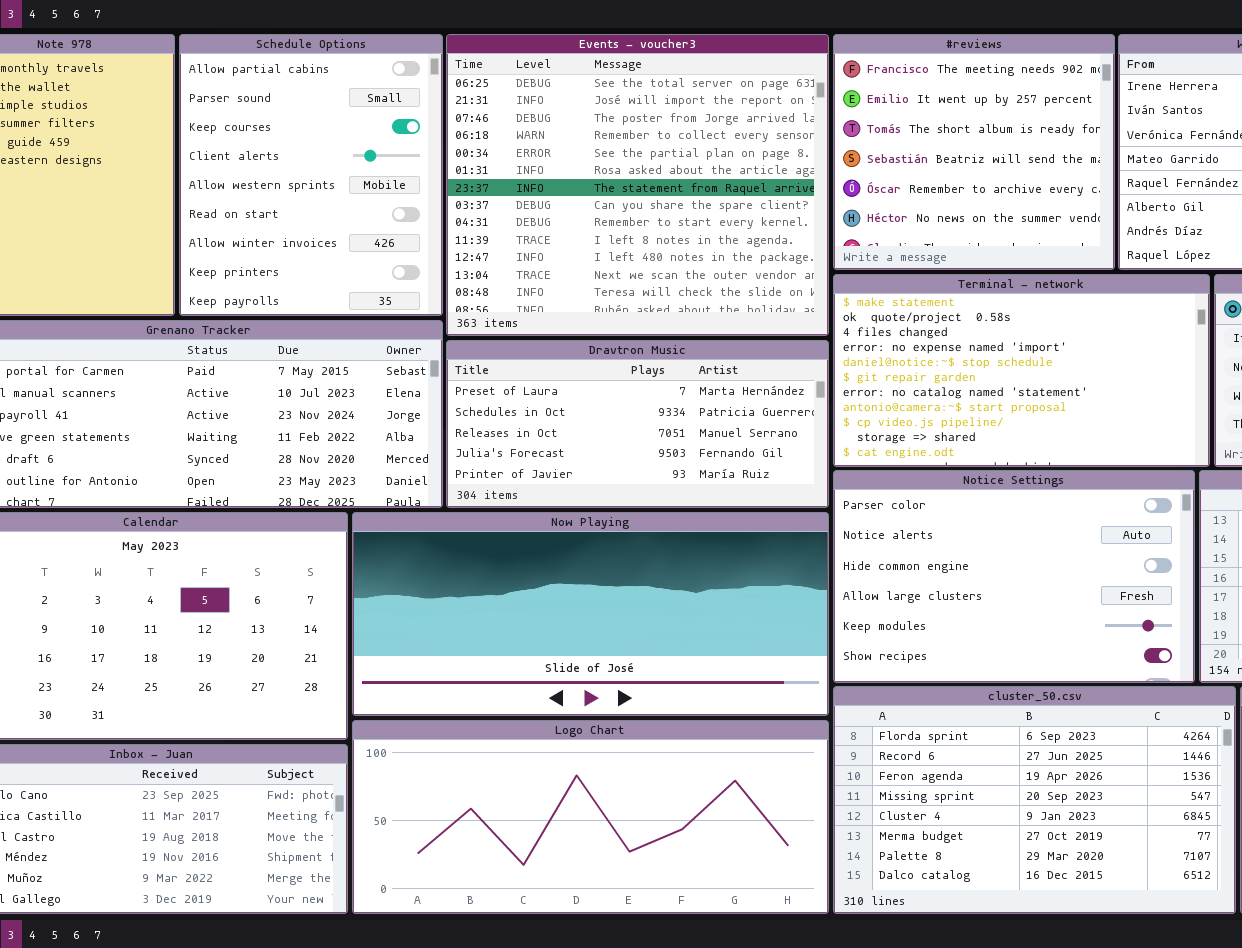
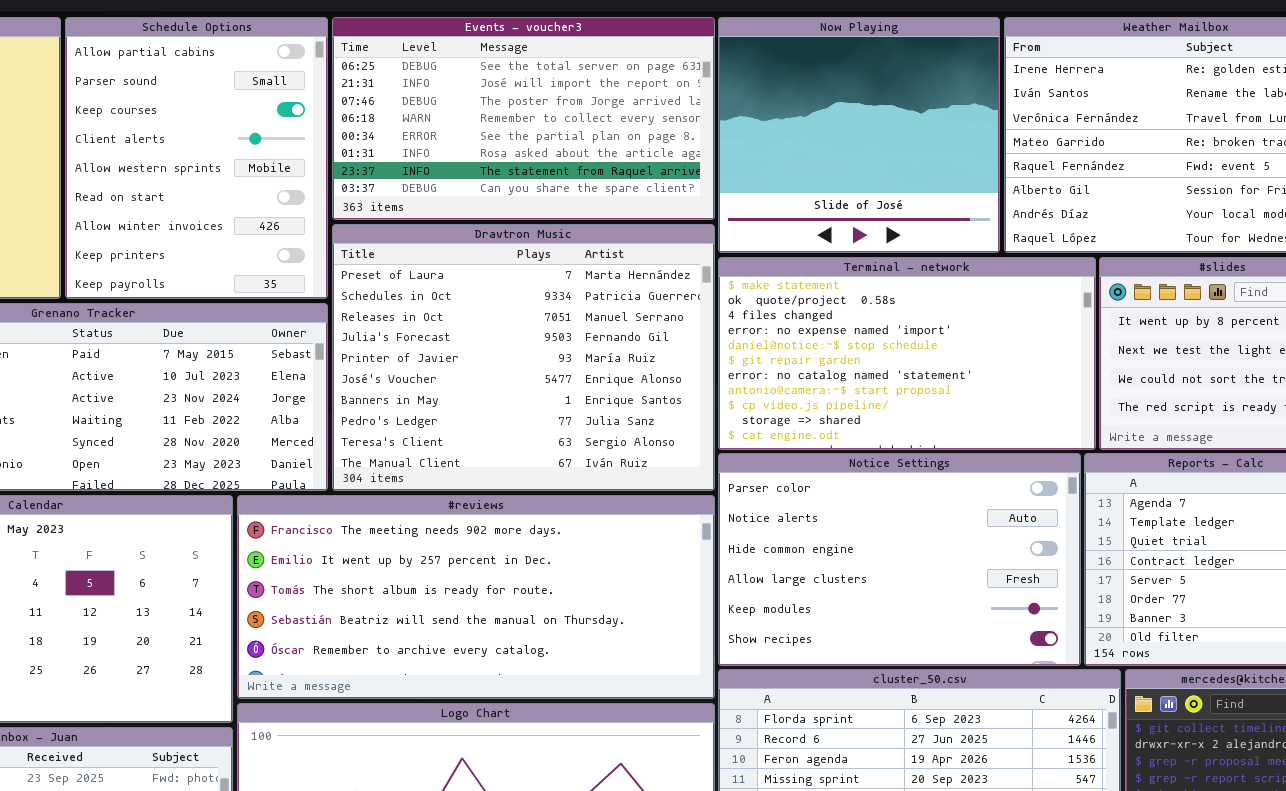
Events - voucher3: [446,34,829,336] -> [332,17,715,220], resized
#reviews: [833,34,1115,270] -> [237,495,715,699], moved, resized
Dravtron Music: [446,340,829,508] -> [332,224,715,491], resized
Now Playing: [352,512,829,716] -> [718,17,1000,253], moved, resized

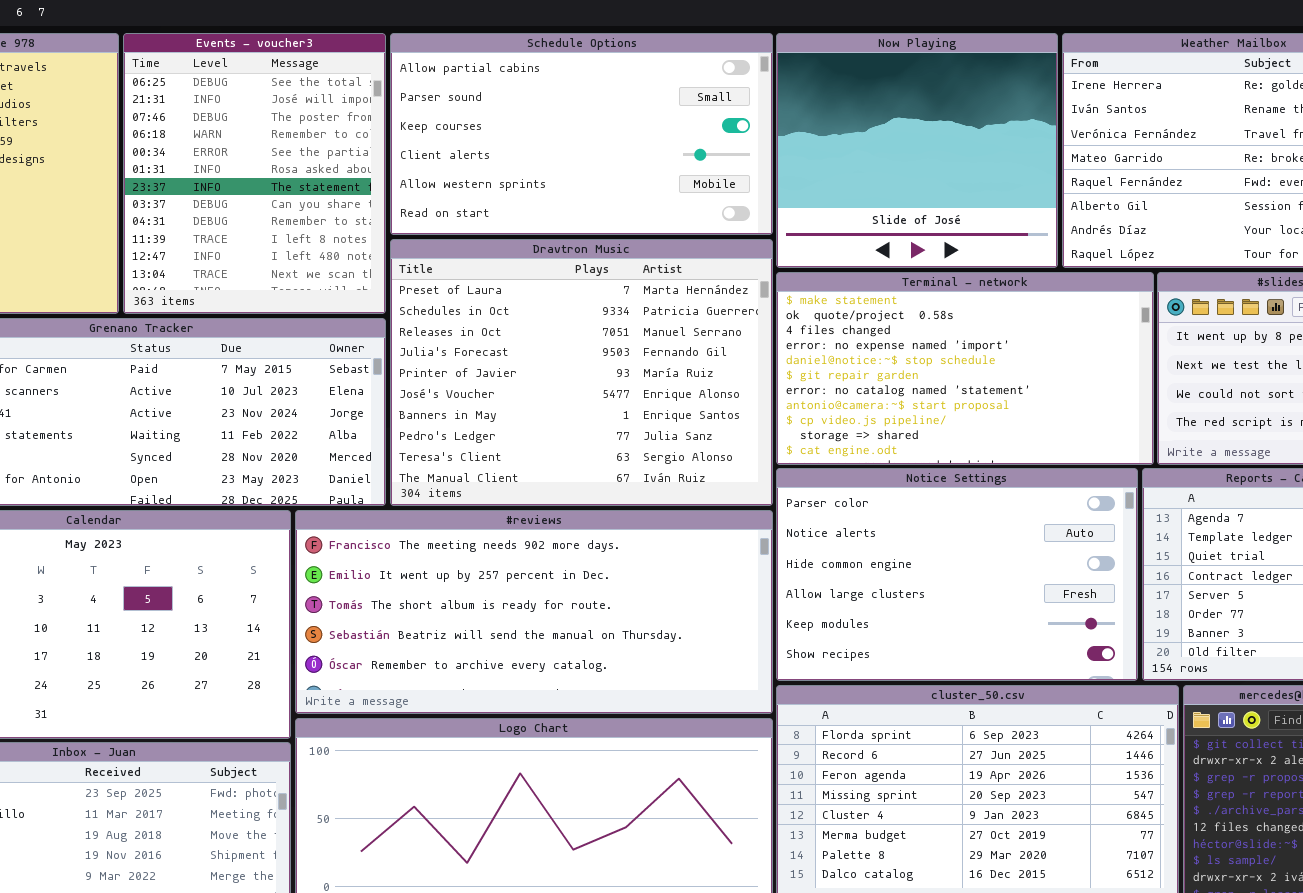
Schedule Options: [65,17,328,299] -> [390,33,773,235], moved, resized
Events - voucher3: [332,17,715,220] -> [123,33,386,314], moved, resized

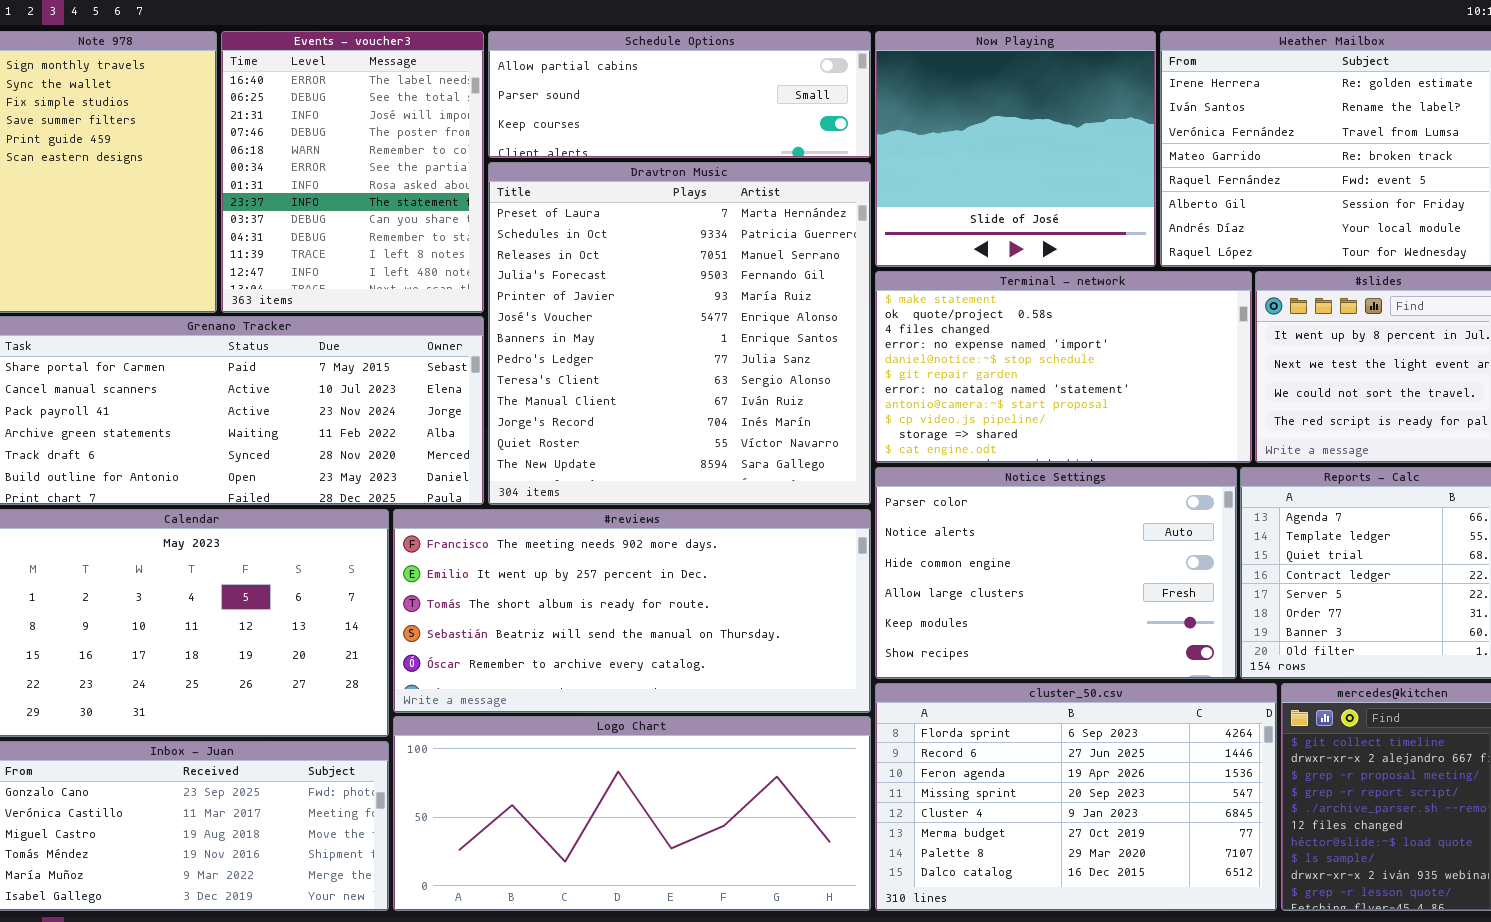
Events - voucher3: [123,33,386,314] -> [221,31,484,313], scrolled up 1 row
Schedule Options: [390,33,773,235] -> [488,31,871,158], resized
Dravtron Music: [390,239,773,506] -> [488,162,871,505], resized

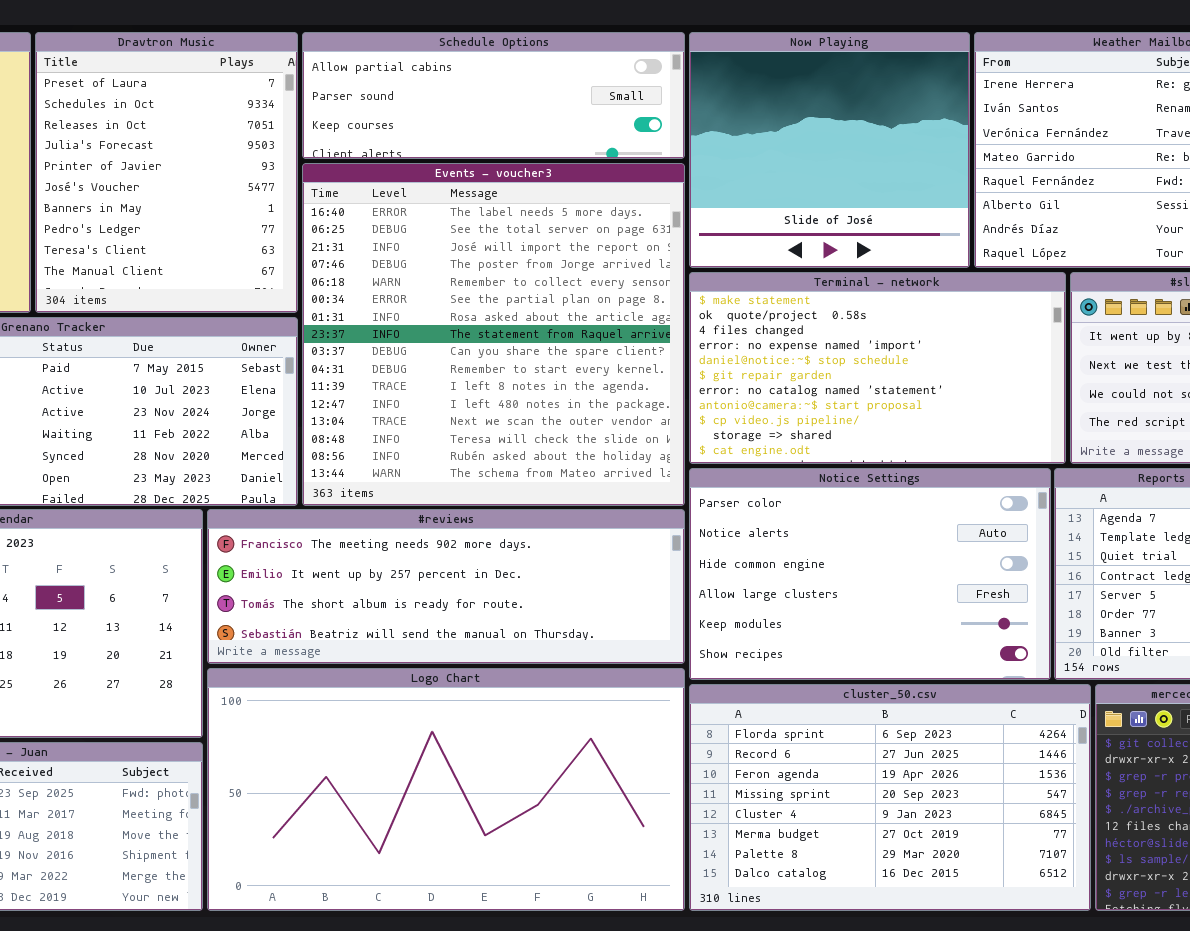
Events - voucher3: [221,31,484,313] -> [302,163,685,506], moved, resized
Dravtron Music: [488,162,871,505] -> [35,32,298,313], moved, resized
#reviews: [393,509,871,713] -> [207,509,685,664], resized
Logo Chart: [393,716,871,911] -> [207,668,685,911], resized

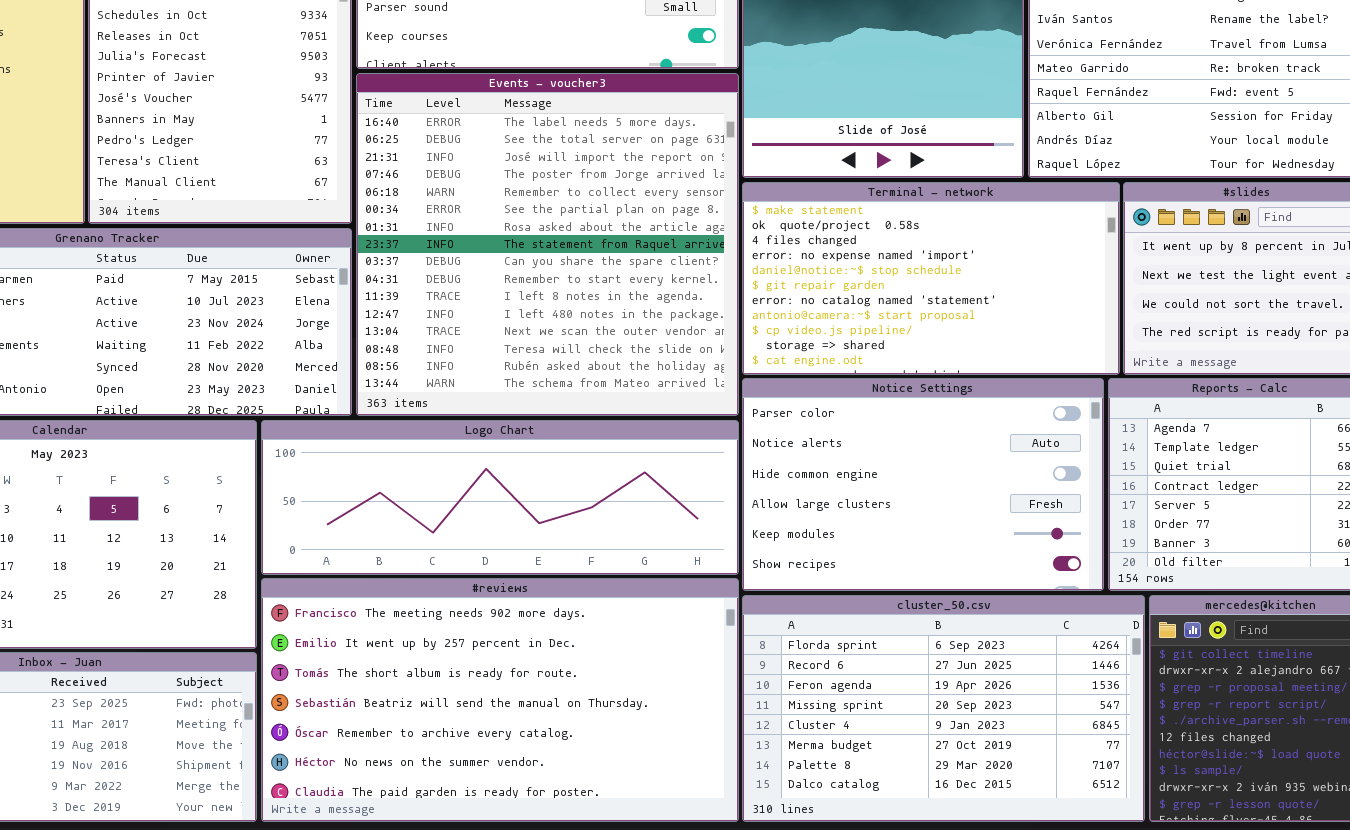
#reviews: [207,509,685,664] -> [261,578,739,822], moved, resized
Logo Chart: [207,668,685,911] -> [261,420,739,575], moved, resized

